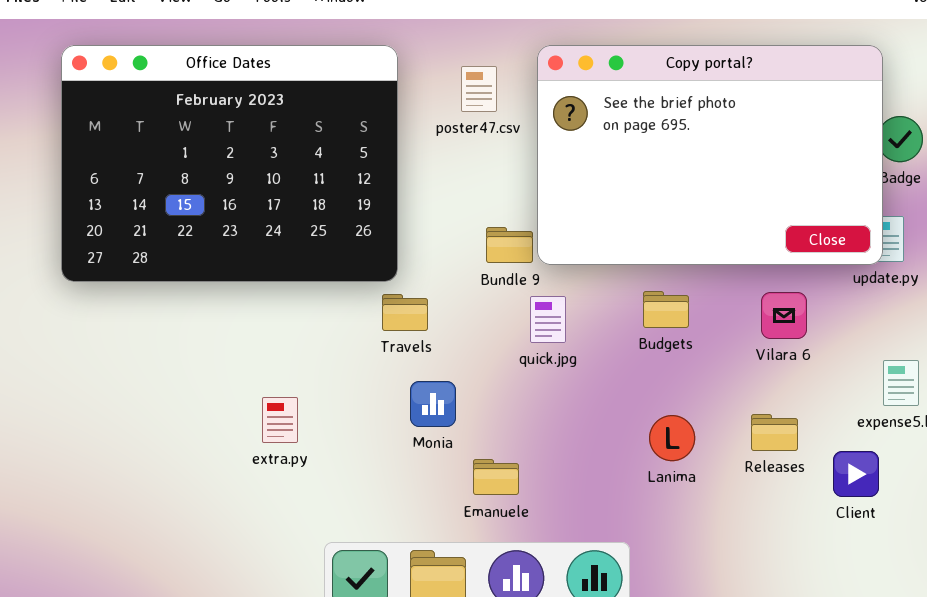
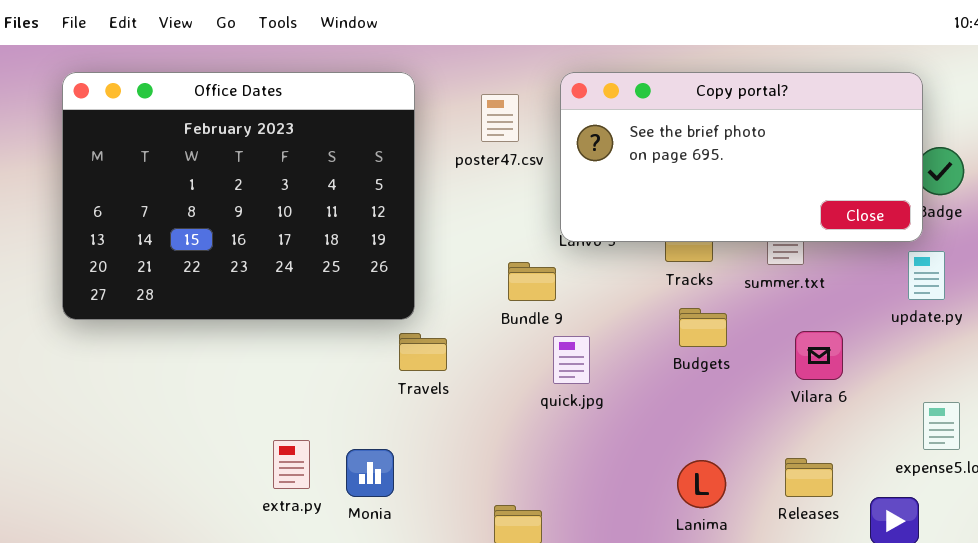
Copy portal?: [537,45,883,265] -> [560,72,923,242], resized
Budgets: [643,291,689,328] -> [679,308,727,347], moved
Monia: [410,381,456,427] -> [346,449,394,497], moved

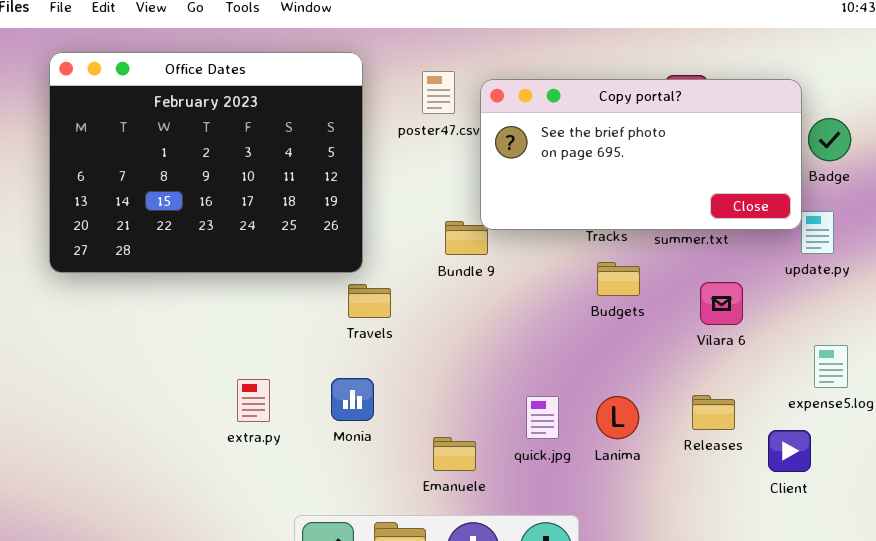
Copy portal?: [560,72,923,242] -> [480,79,802,230], moved
quick.jpg: [553,336,590,384] -> [526,396,559,439], moved
Monia: [346,449,394,497] -> [331,378,374,421], moved

